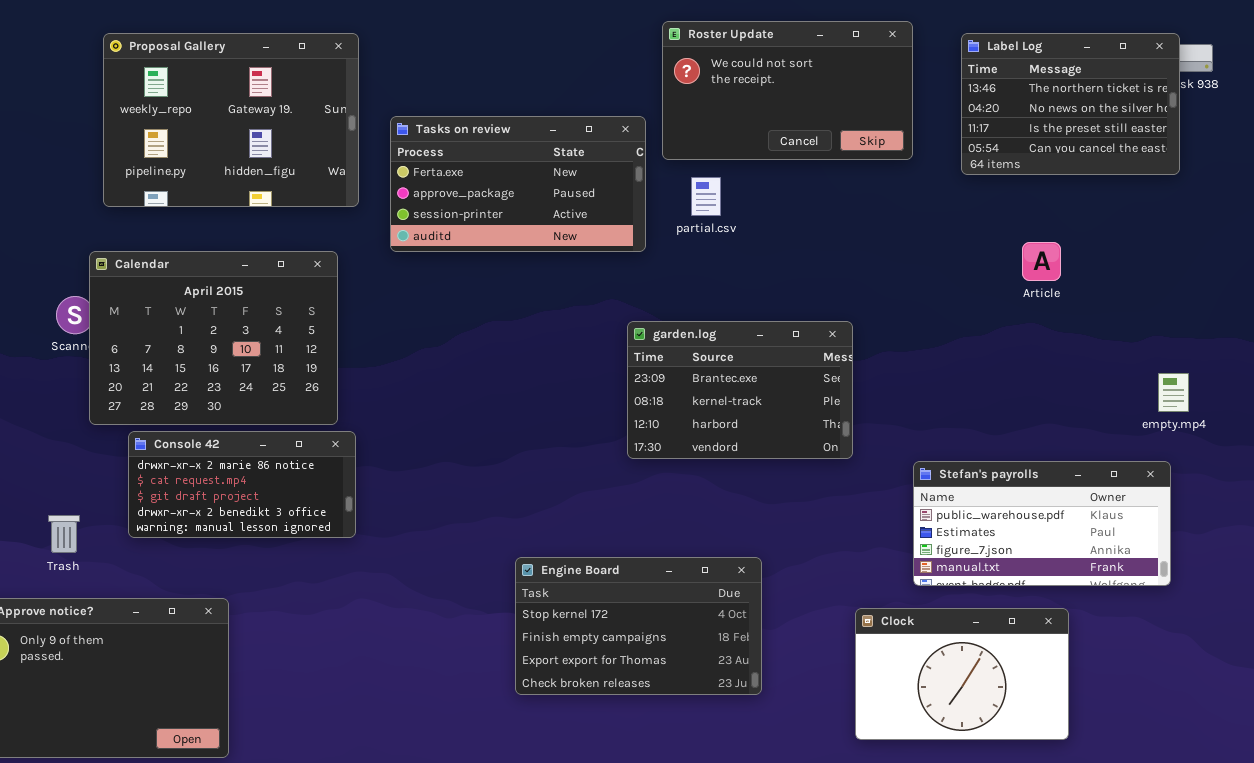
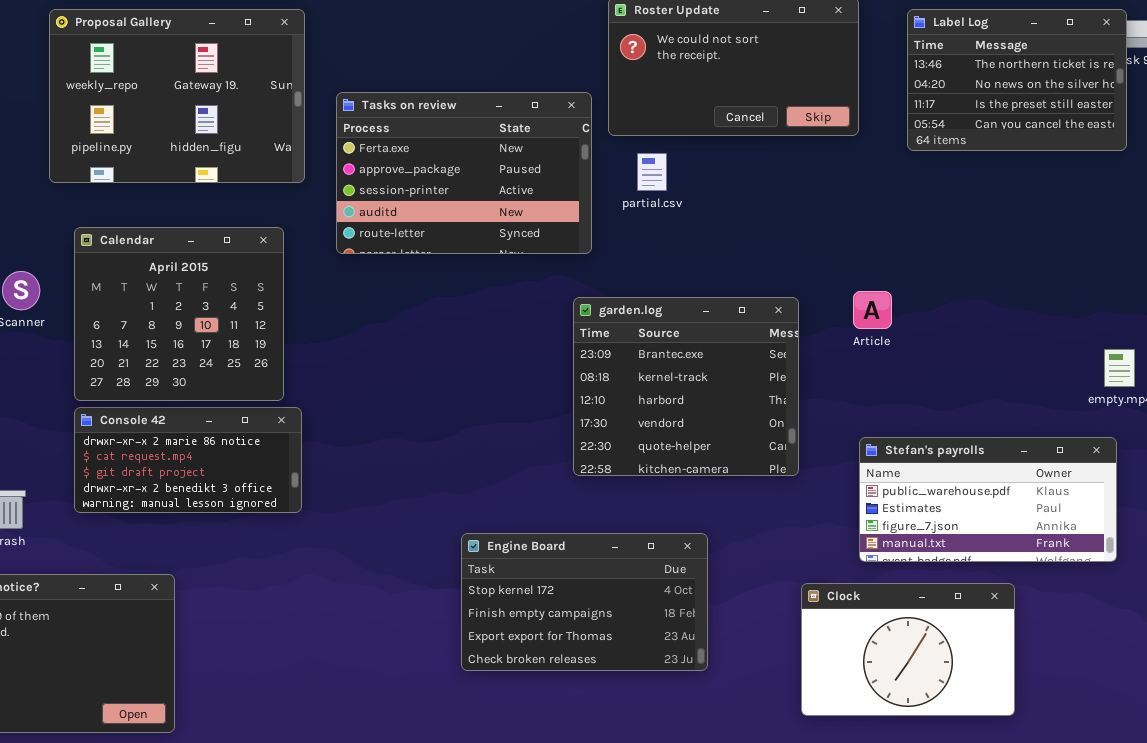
Tasks on review: [390,116,646,252] -> [336,92,592,254], resized
Article: [1022,242,1061,281] -> [853,291,892,329], moved
Calendar: [89,251,338,425] -> [74,227,284,401], resized
garden.log: [627,321,853,459] -> [573,297,799,476], resized

